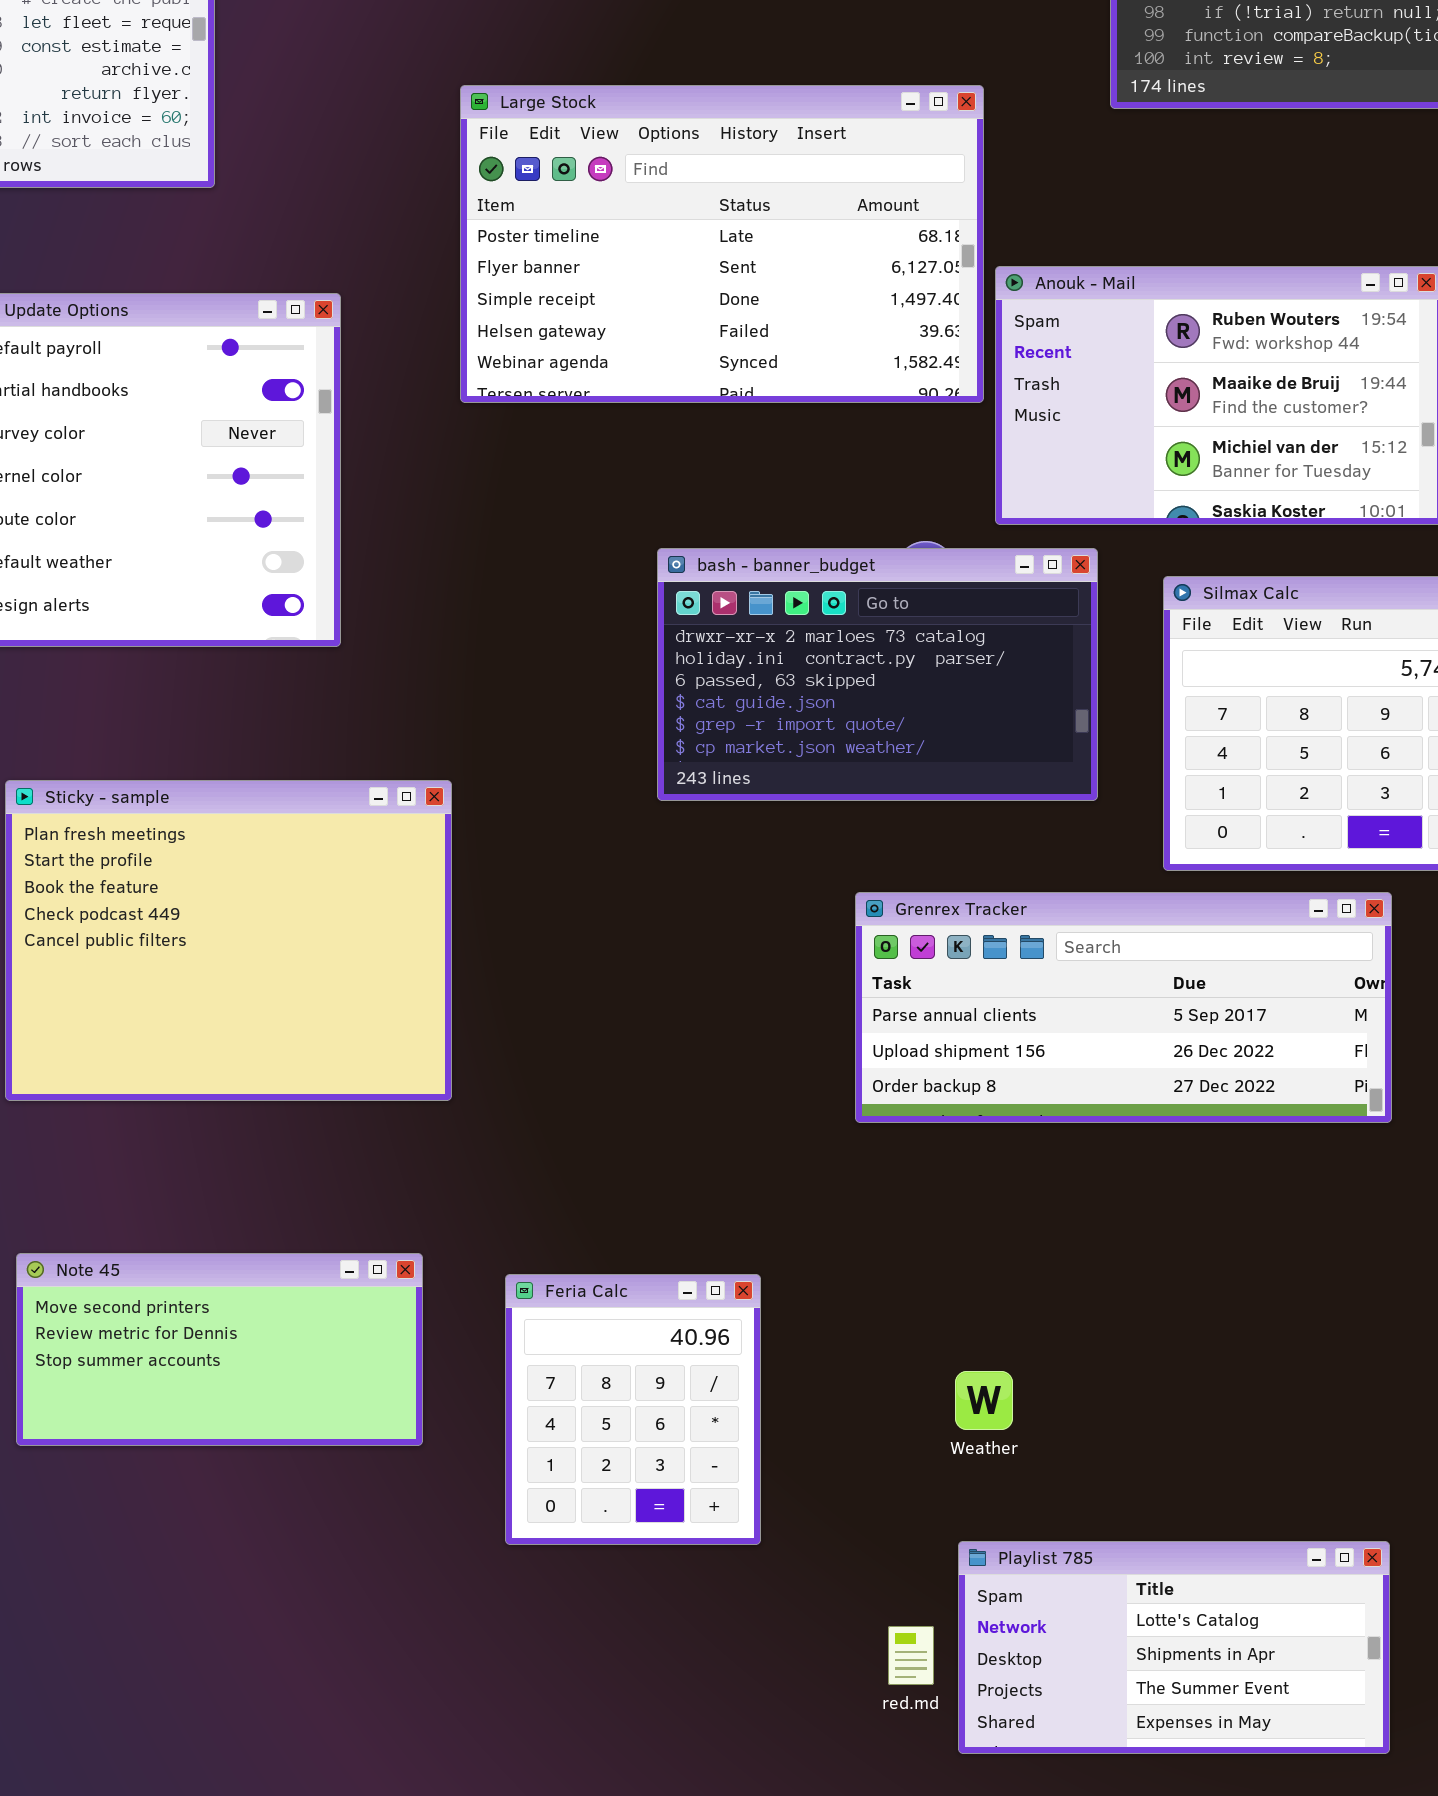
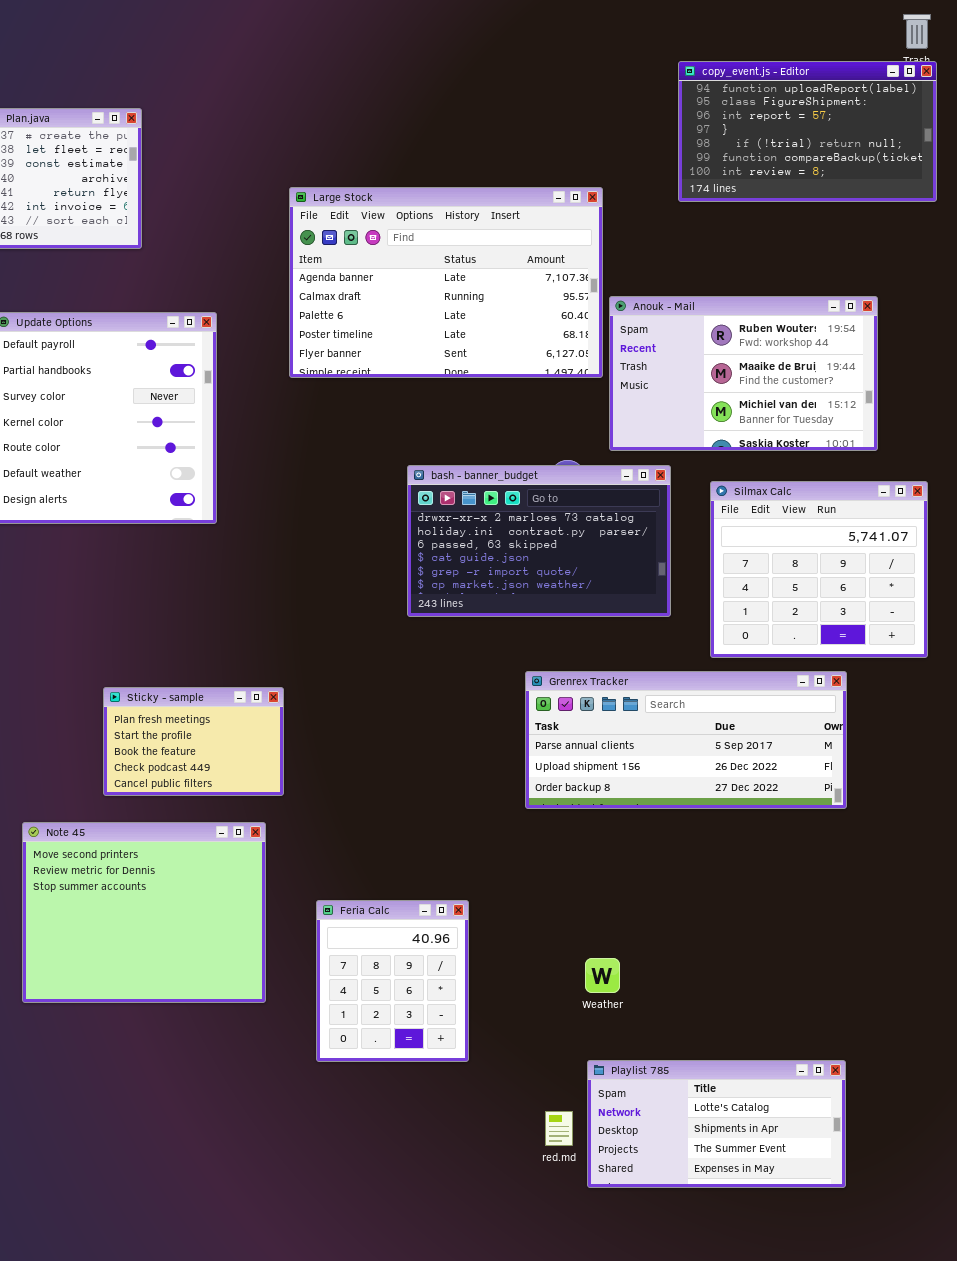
Large Stock: [460,85,984,403] -> [289,187,603,378], scrolled up 3 rows
Sticky - sample: [5,780,452,1101] -> [103,687,284,796], resized
Note 45: [16,1253,423,1446] -> [22,822,266,1003], resized

